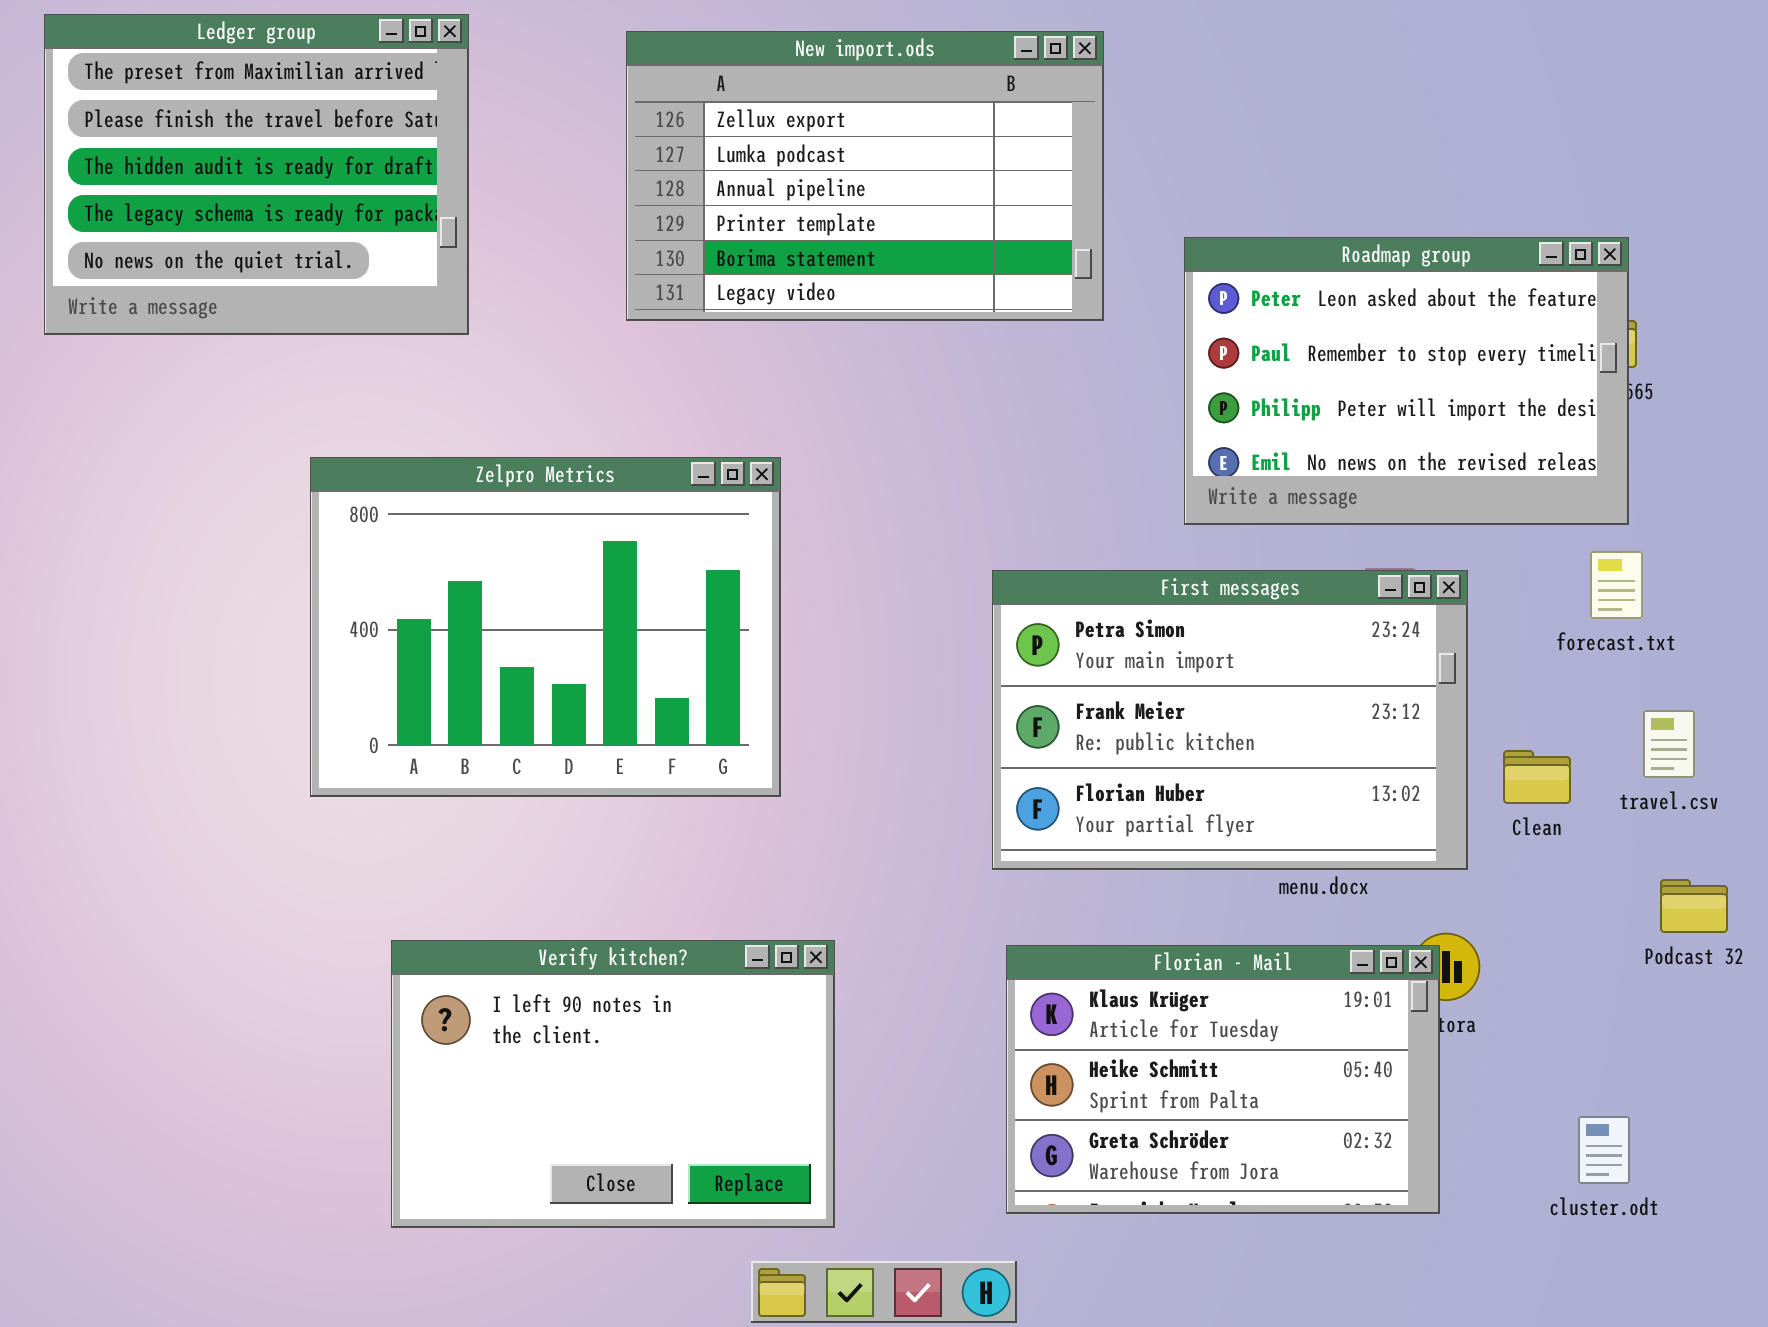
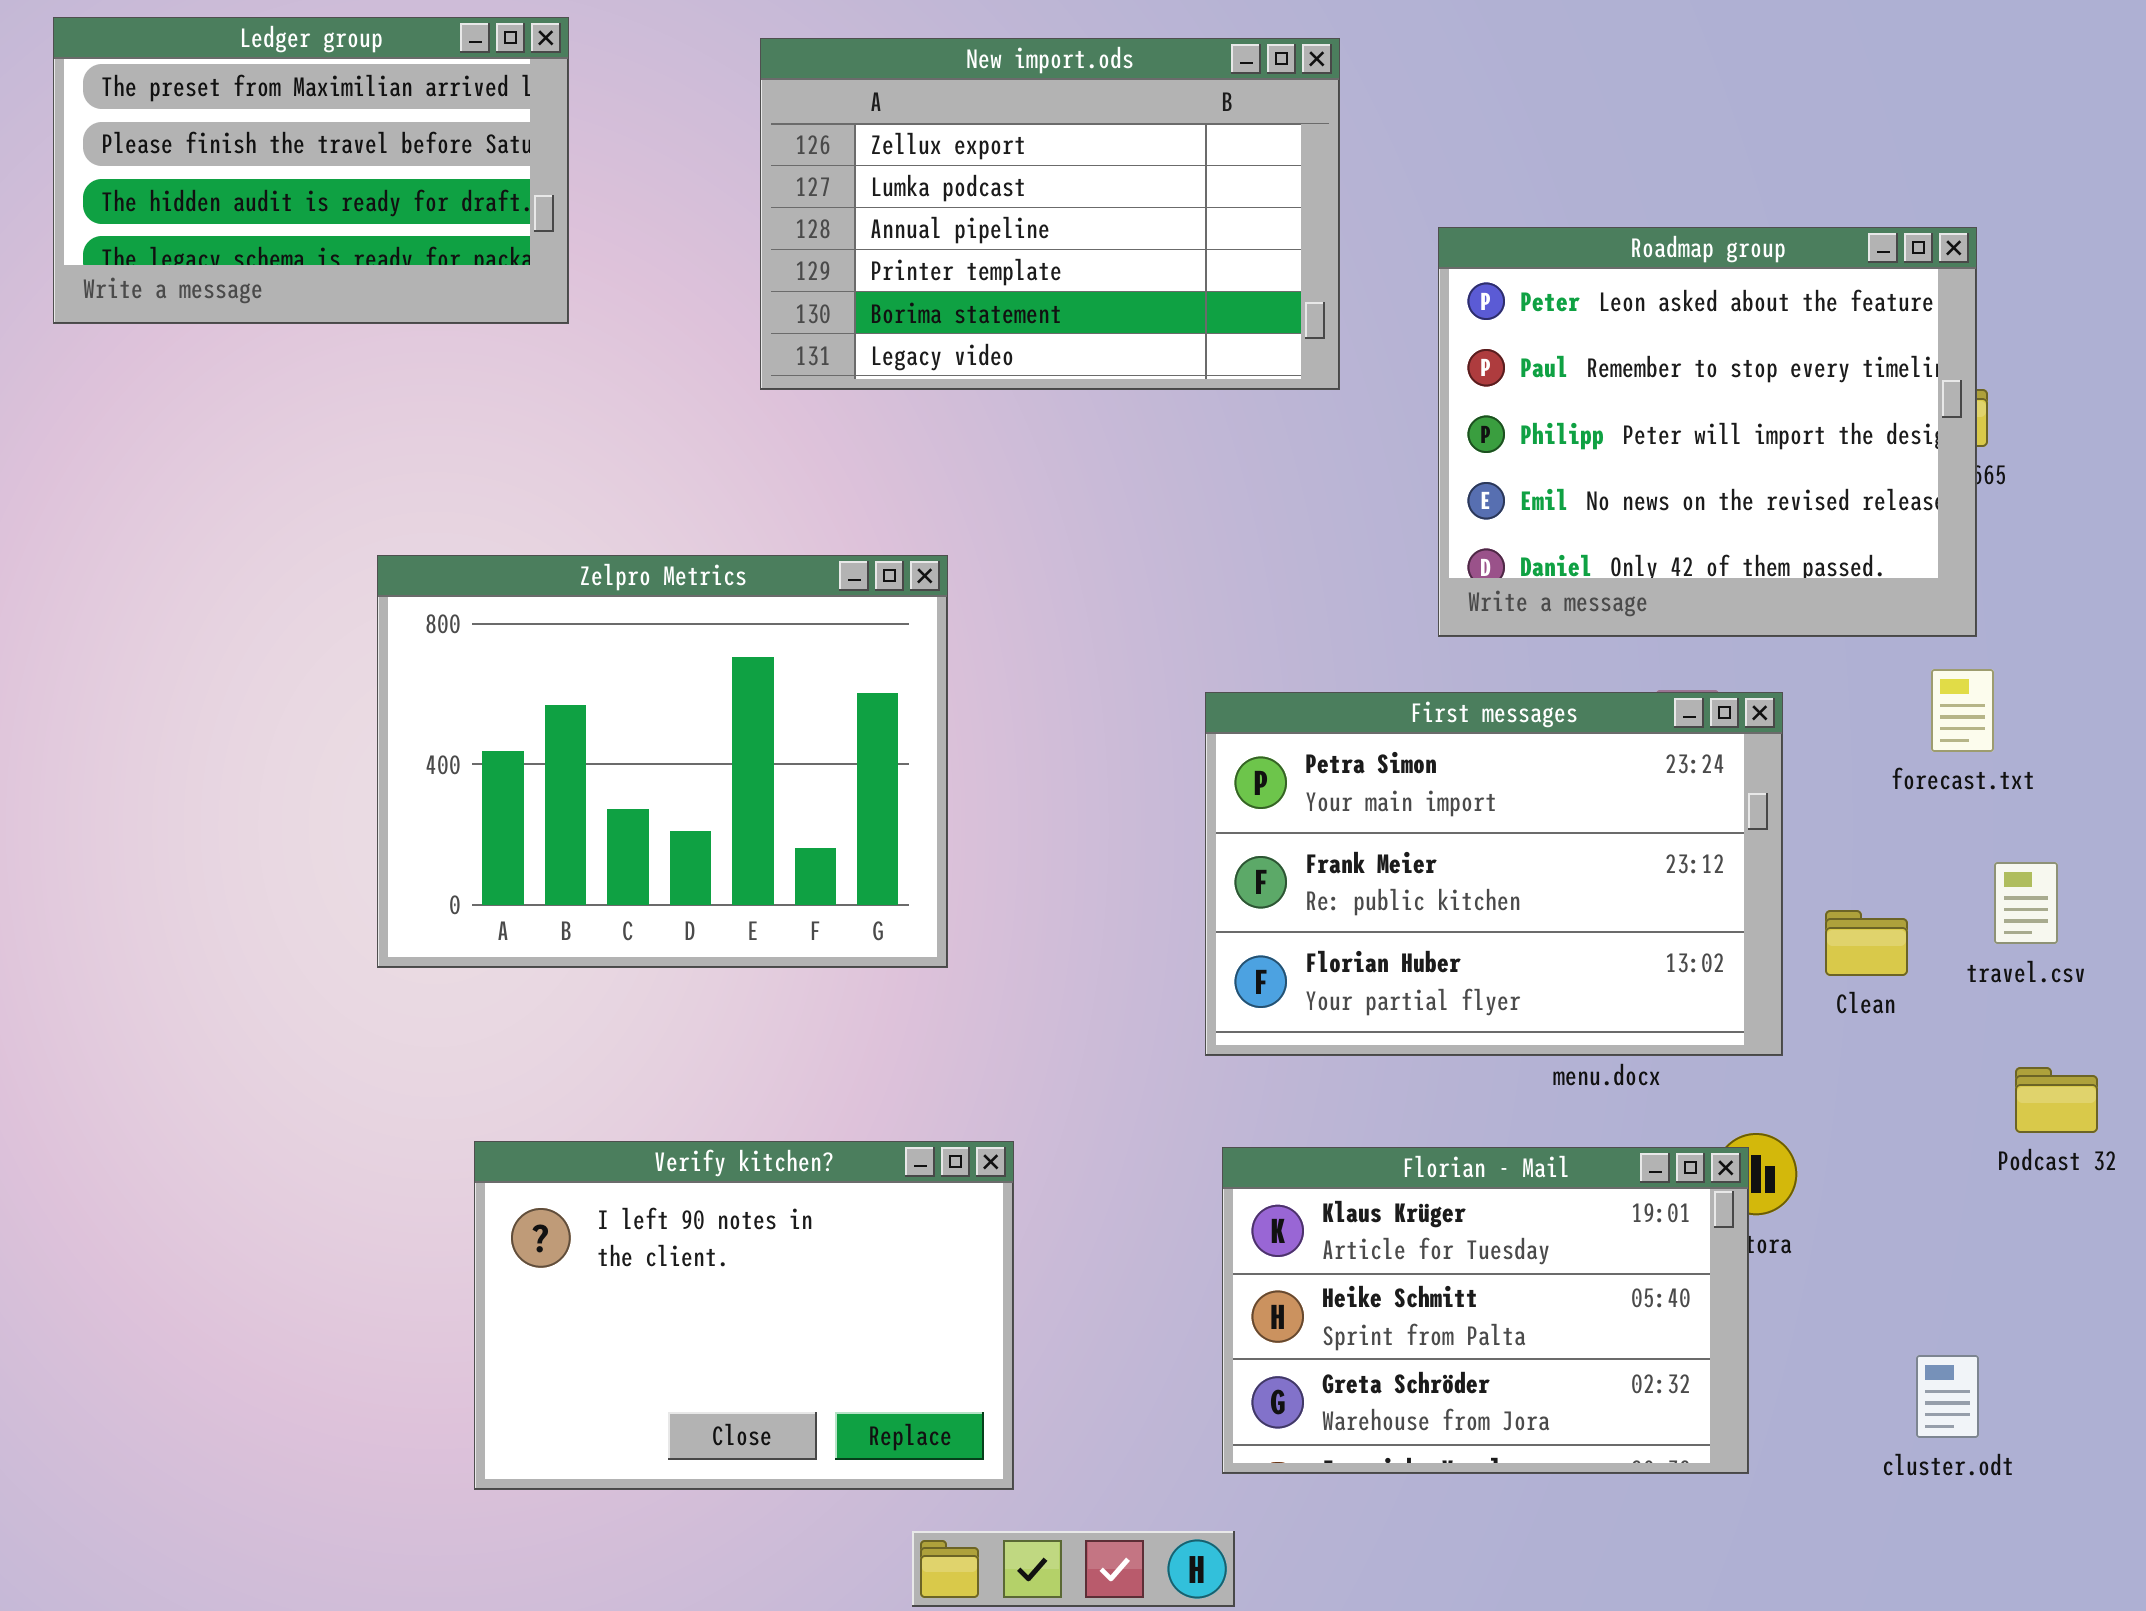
Ledger group: [44,14,469,335] -> [53,17,569,324], resized
Roadmap group: [1184,237,1629,525] -> [1438,227,1977,637], resized

